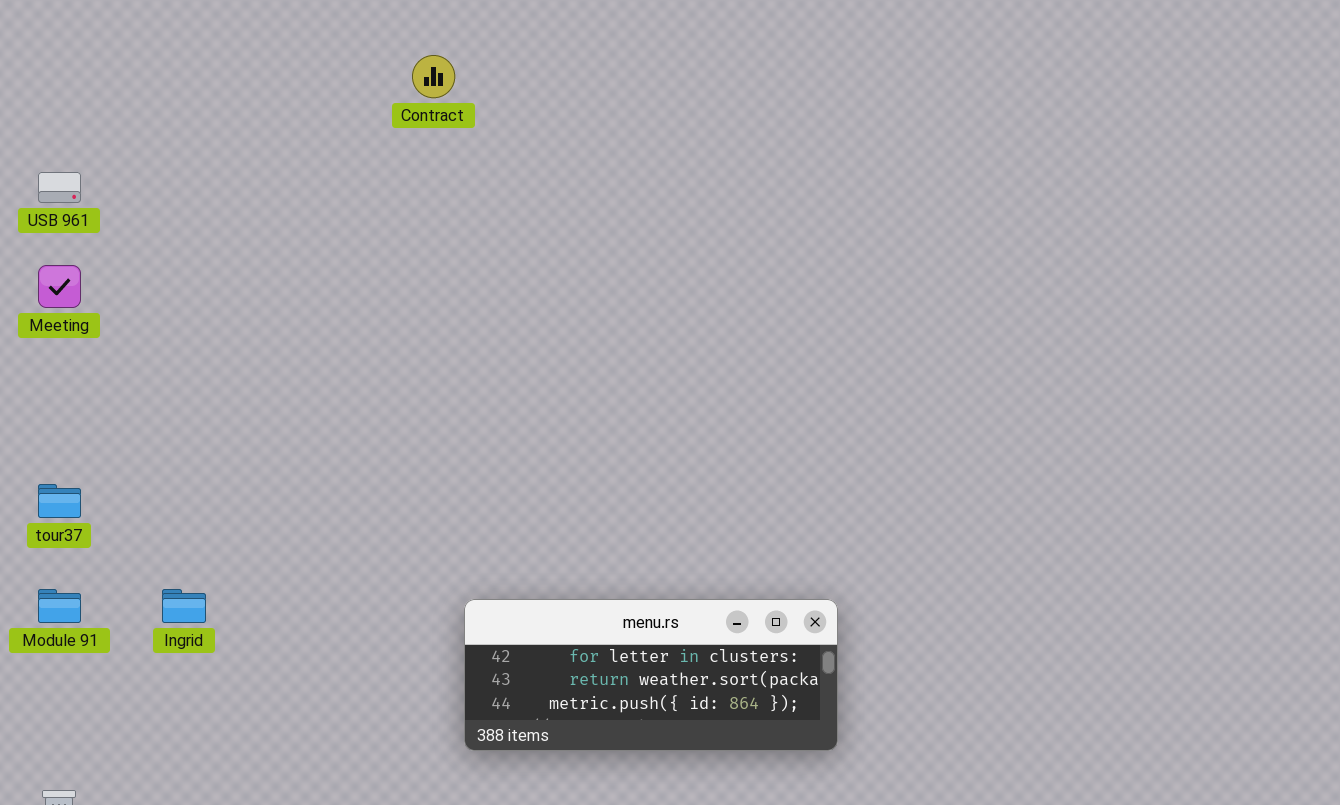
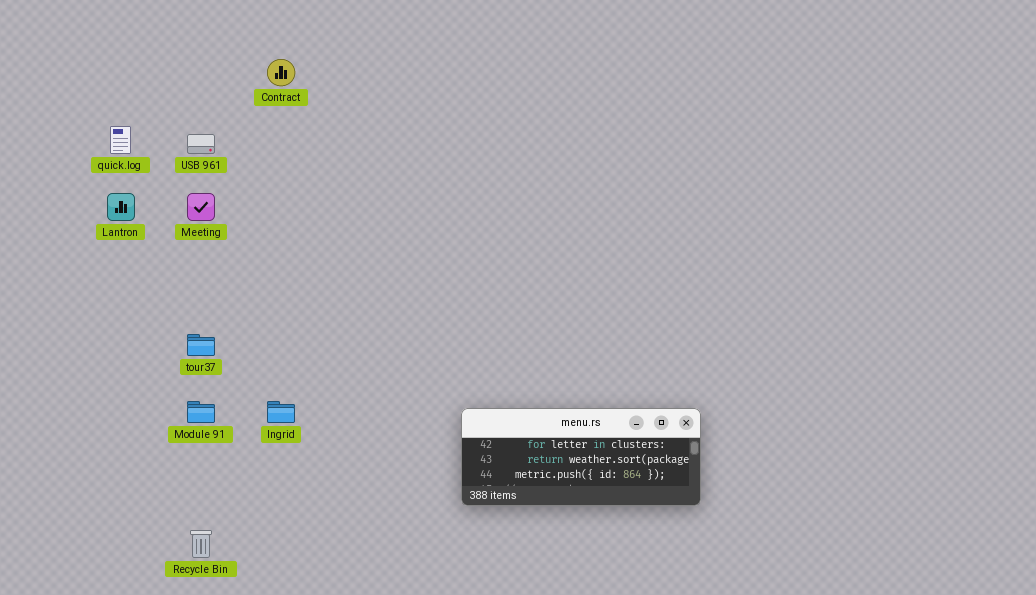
Contract: [412,55,455,98] -> [267,59,295,86], moved

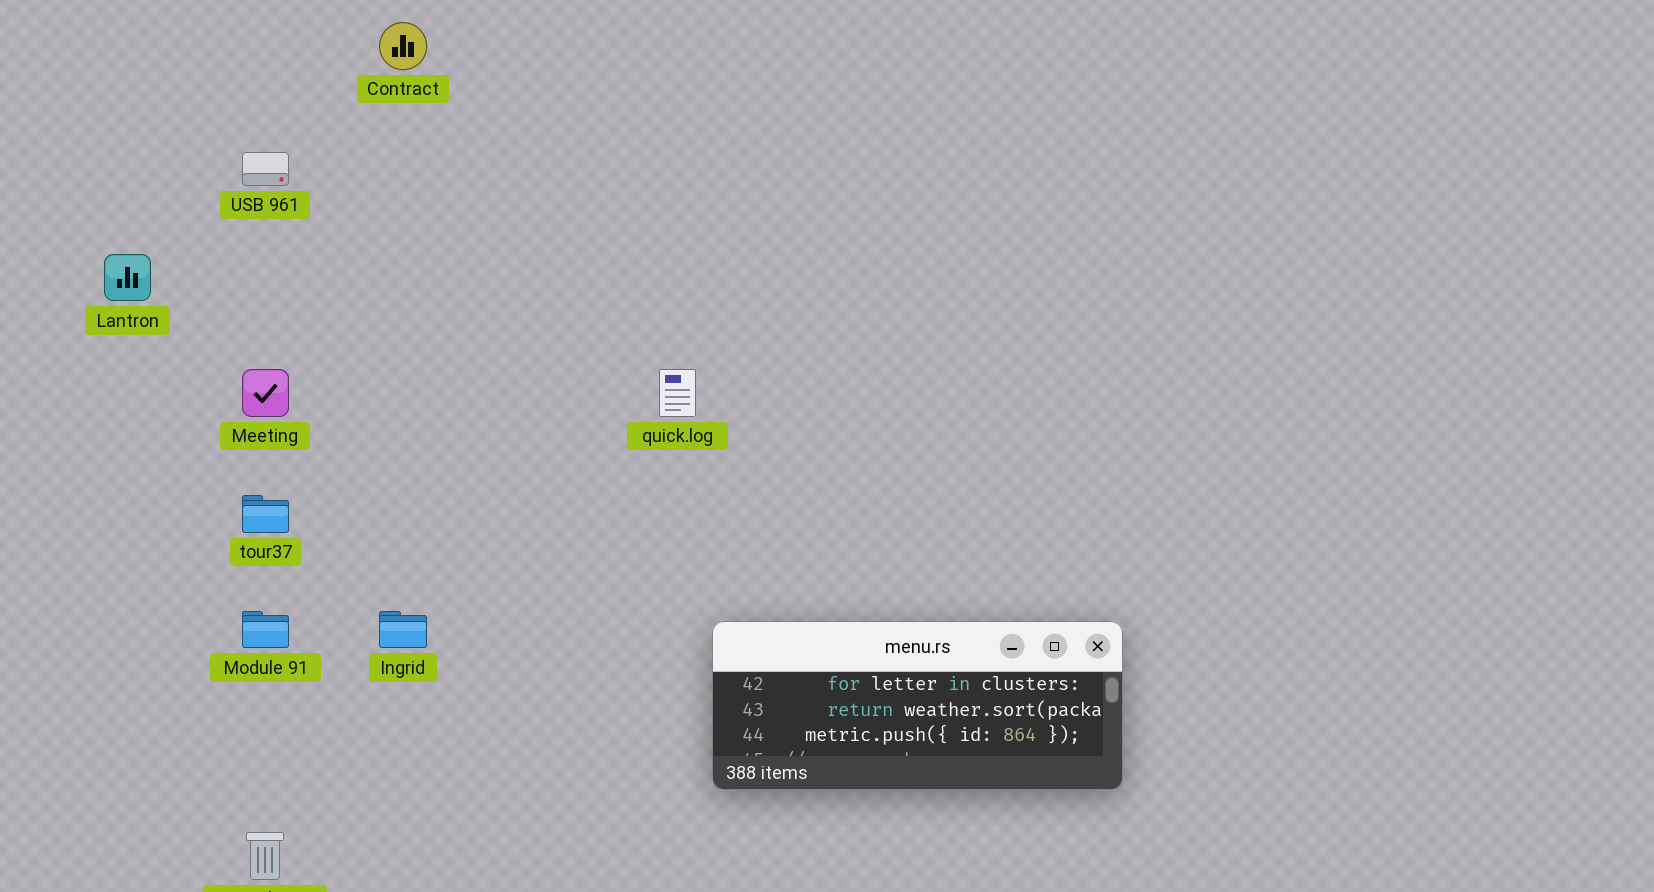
quick.log: [110,126,131,154] -> [659,369,696,417], moved
Meeting: [187,193,215,221] -> [242,369,289,417], moved

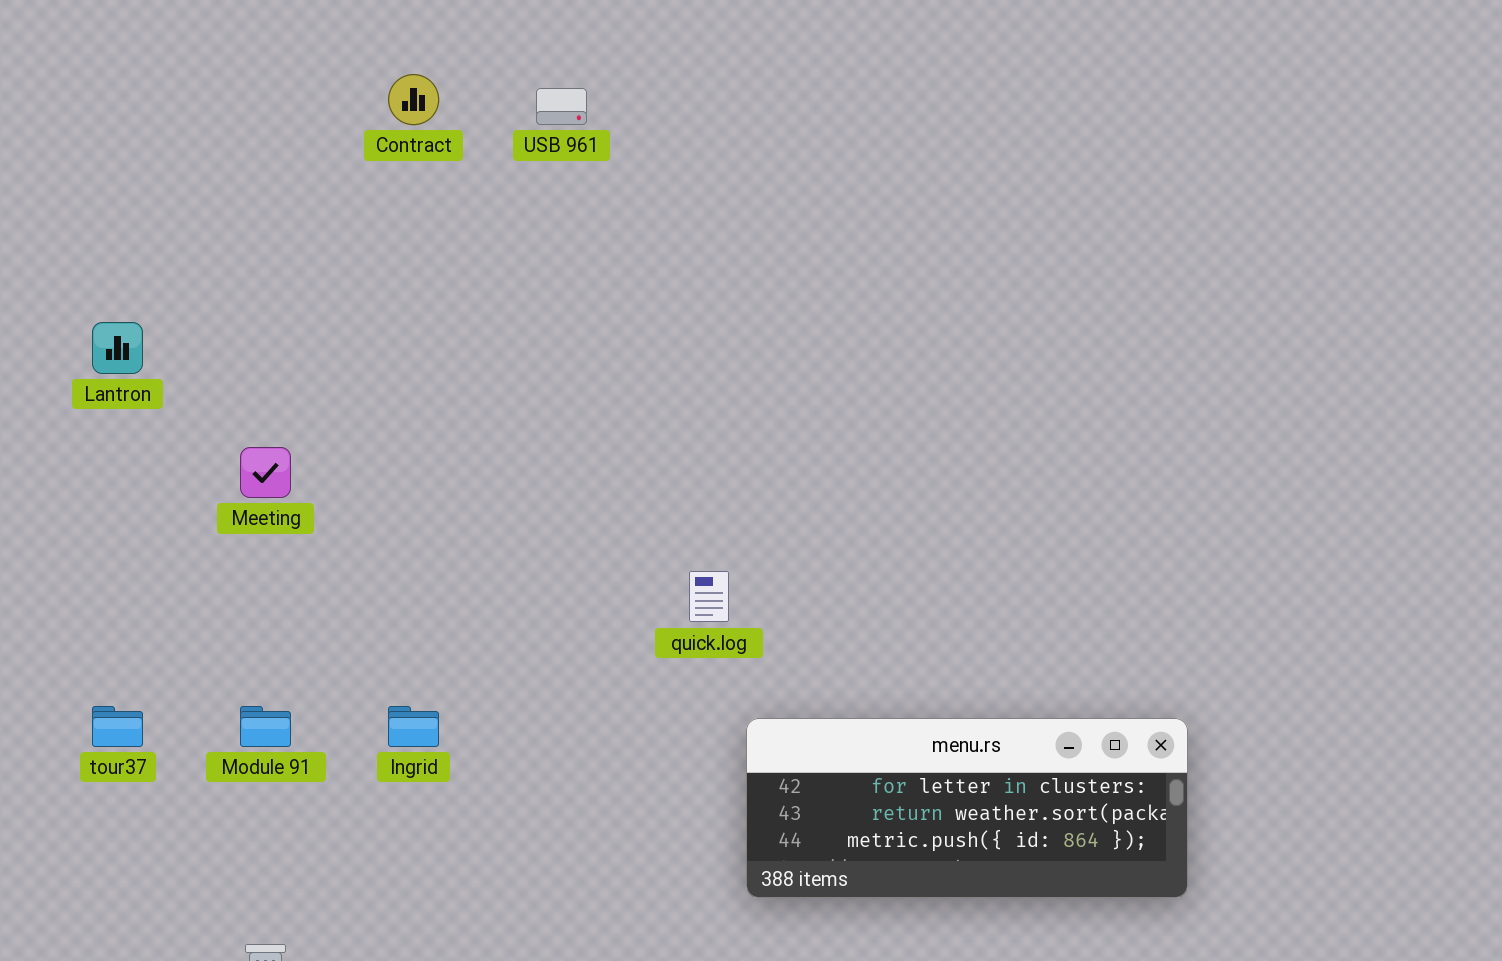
USB 961: [242,152,289,186] -> [536,88,587,125], moved
quick.log: [659,369,696,417] -> [689,571,729,622], moved
tour37: [242,495,289,533] -> [92,706,143,747], moved

